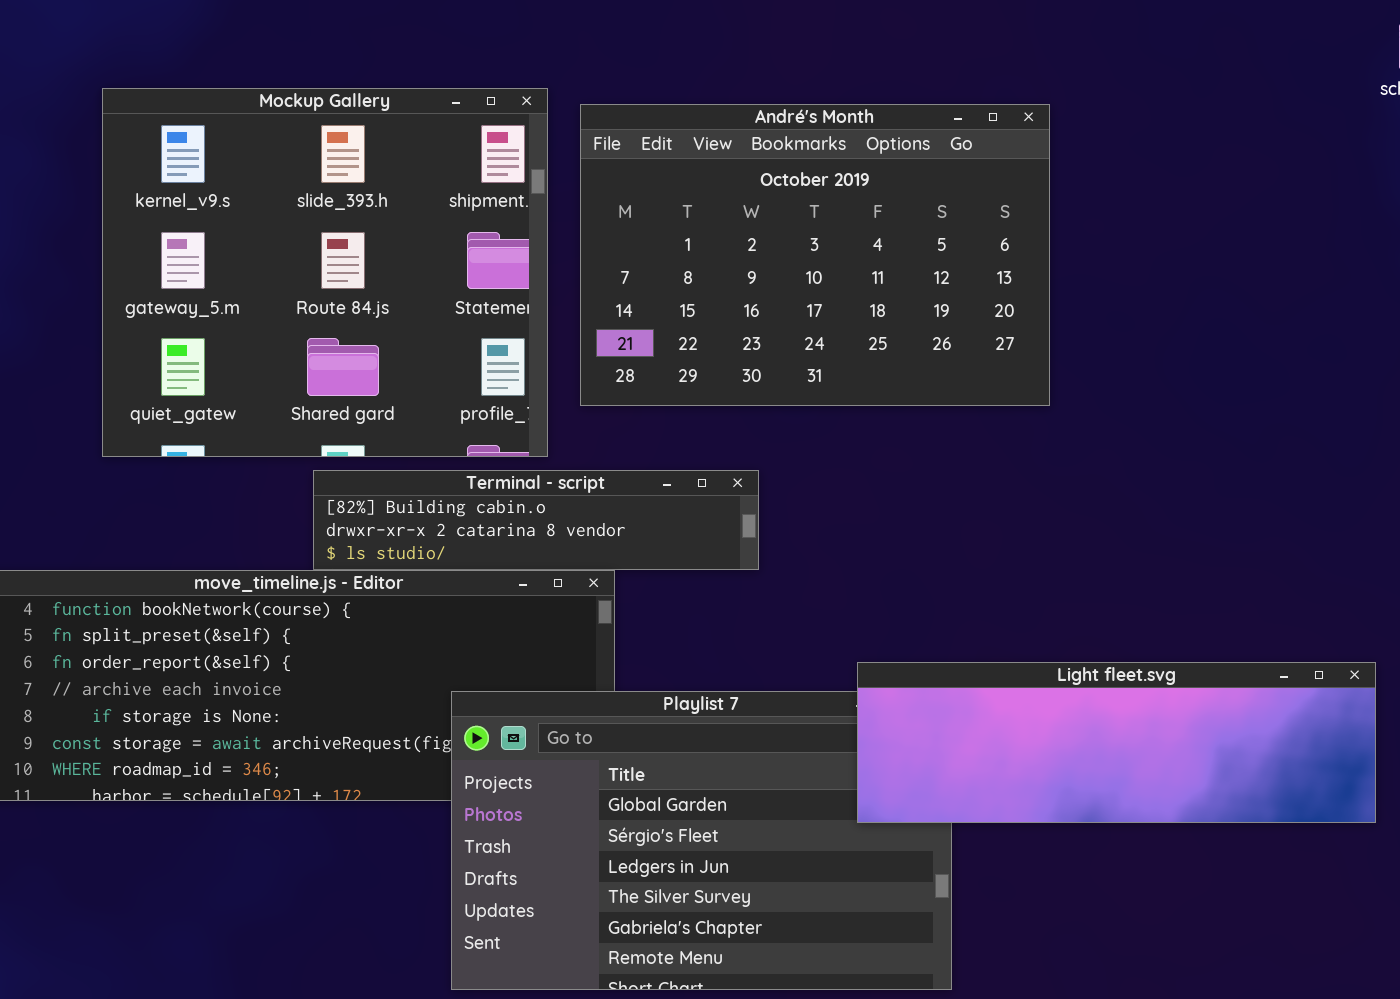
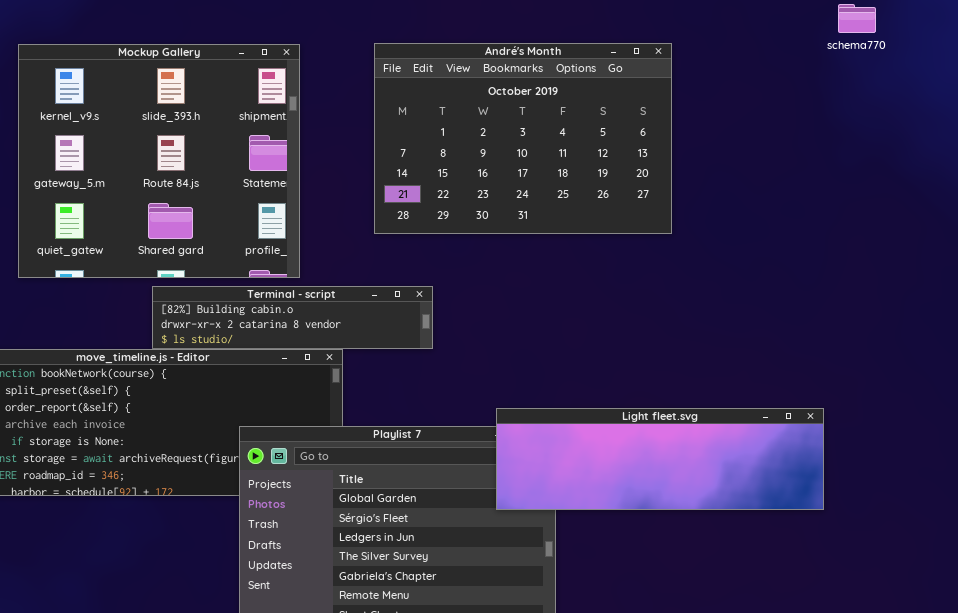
André's Month: [580,104,1050,406] -> [374,43,672,234], moved

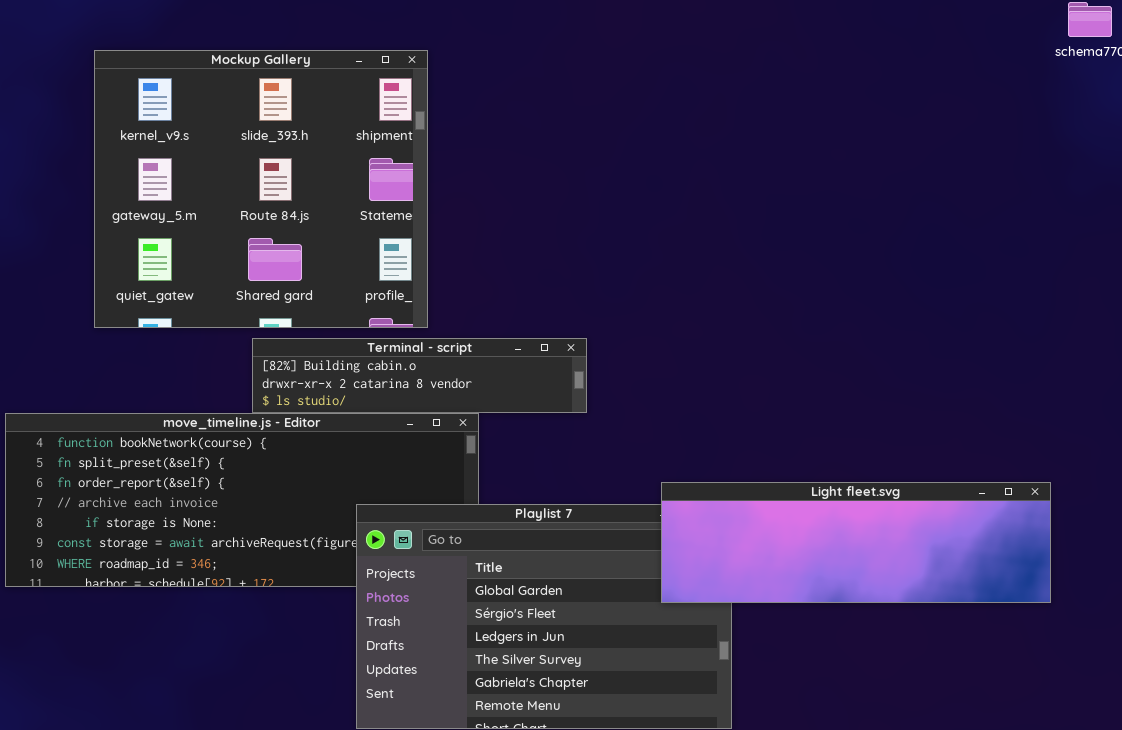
André's Month: [374,43,672,234] -> none, closed

